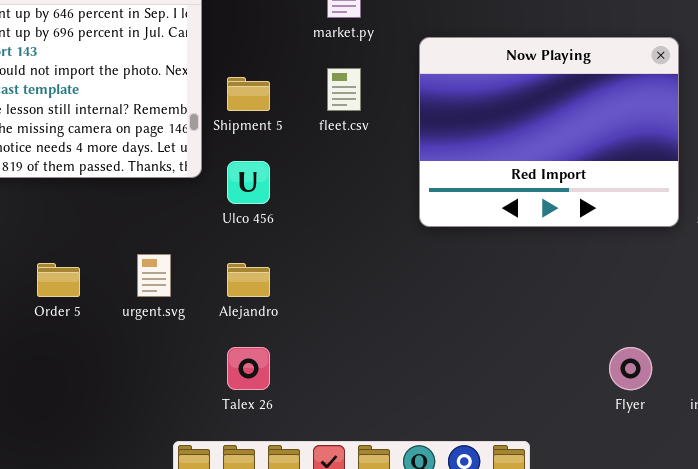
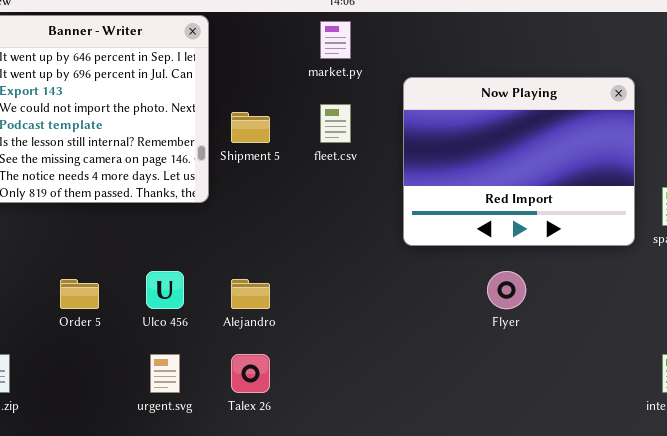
Ulco 456: [227,161,270,204] -> [146,271,184,309], moved
urgent.svg: [137,254,171,297] -> [150,354,180,393], moved
Flyer: [609,347,652,390] -> [487,271,526,309], moved

